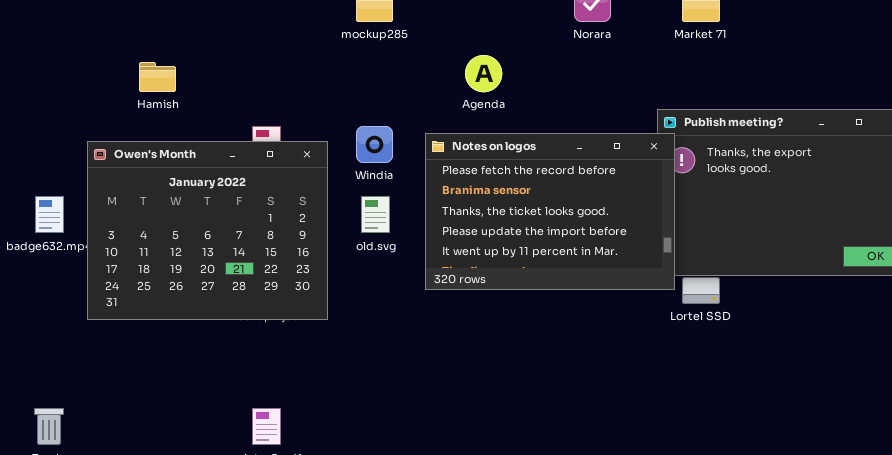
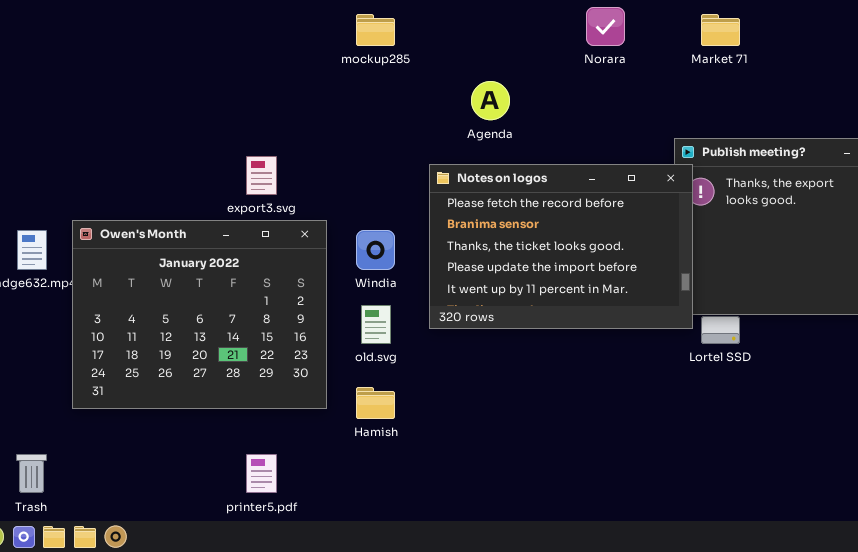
Hamish: [139,62,176,92] -> [356,387,395,419], moved
Windia: [356,126,393,163] -> [356,230,395,270], moved
Owen's Month: [87,141,328,320] -> [72,220,327,409], moved
old.svg: [361,196,390,233] -> [361,305,391,344], moved

